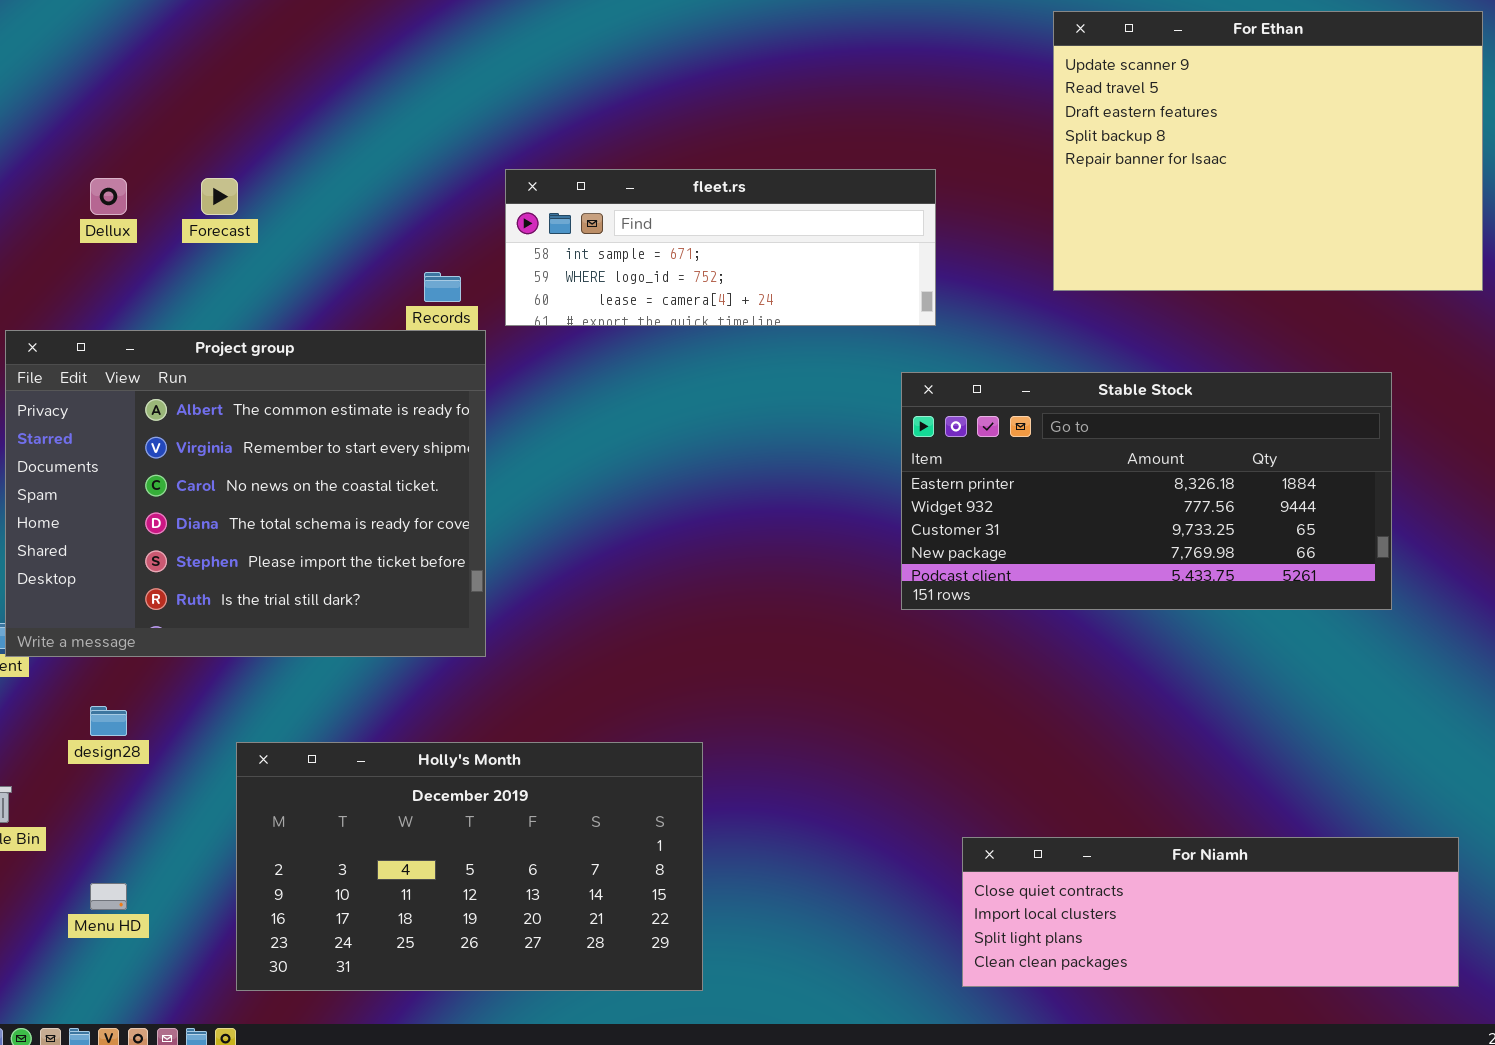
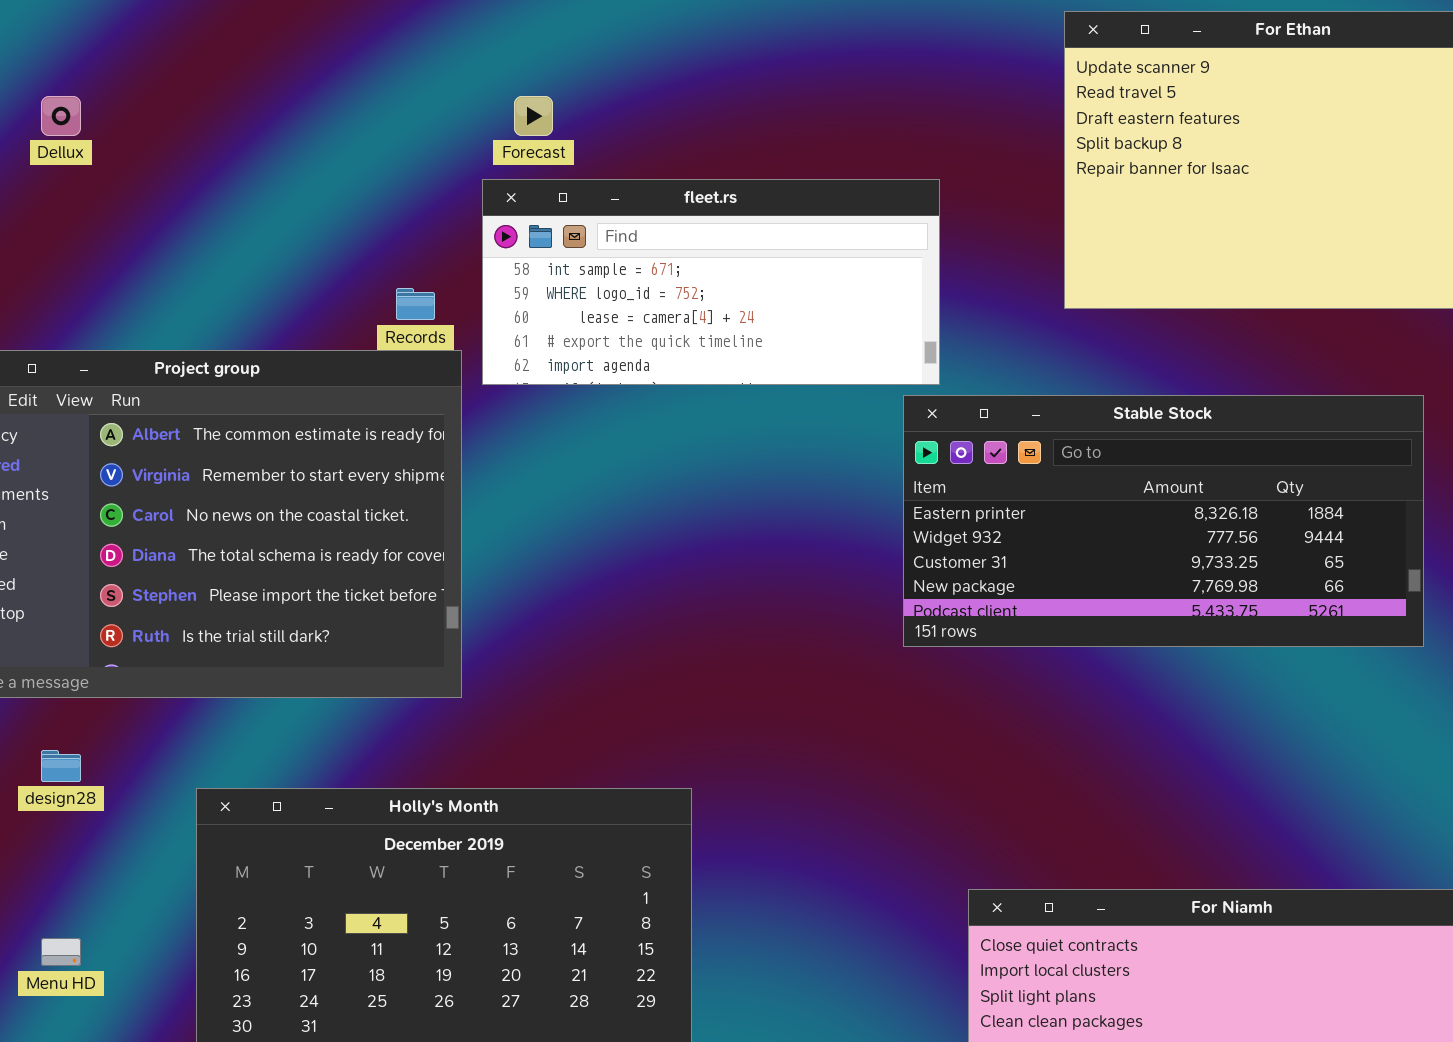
fleet.rs: [505,169,936,326] -> [482,179,940,385], resized
Dellux: [90,178,127,215] -> [41,96,81,136], moved
Forecast: [201,178,238,215] -> [514,96,553,136], moved

